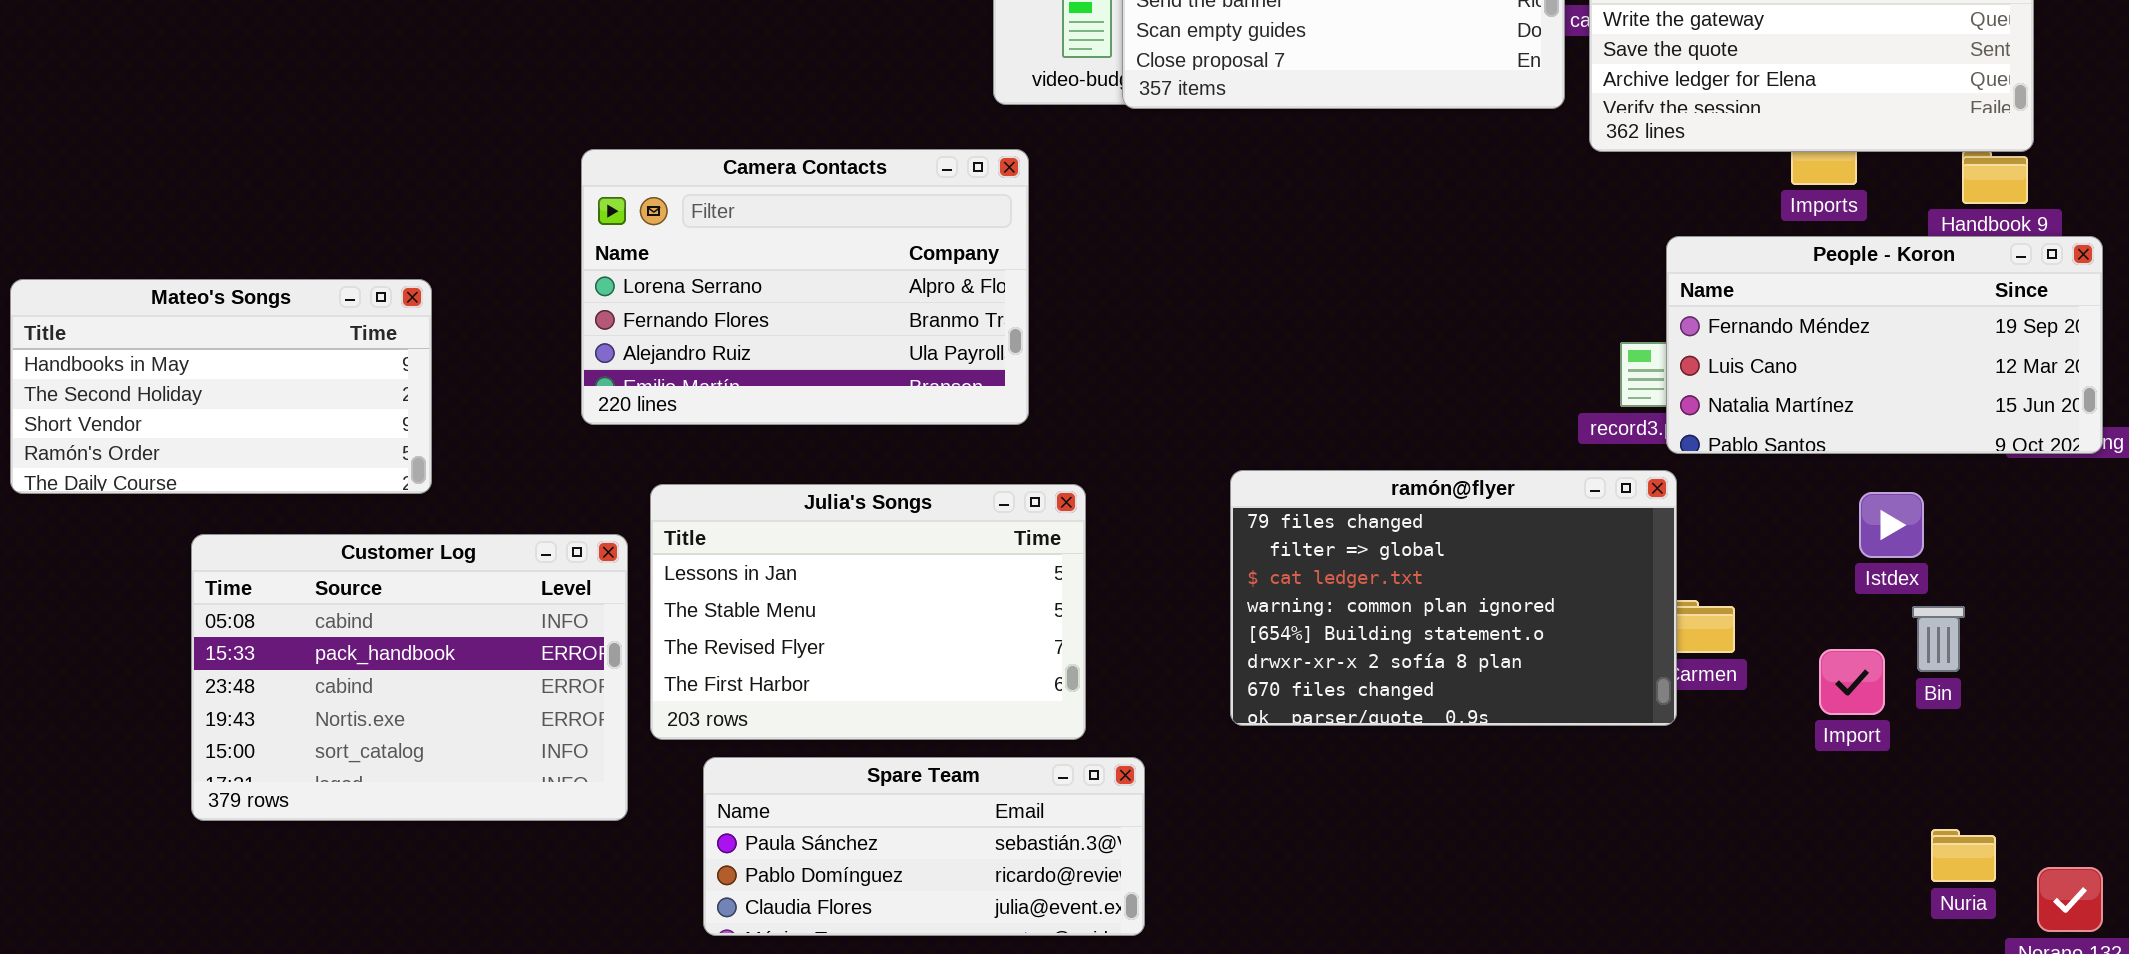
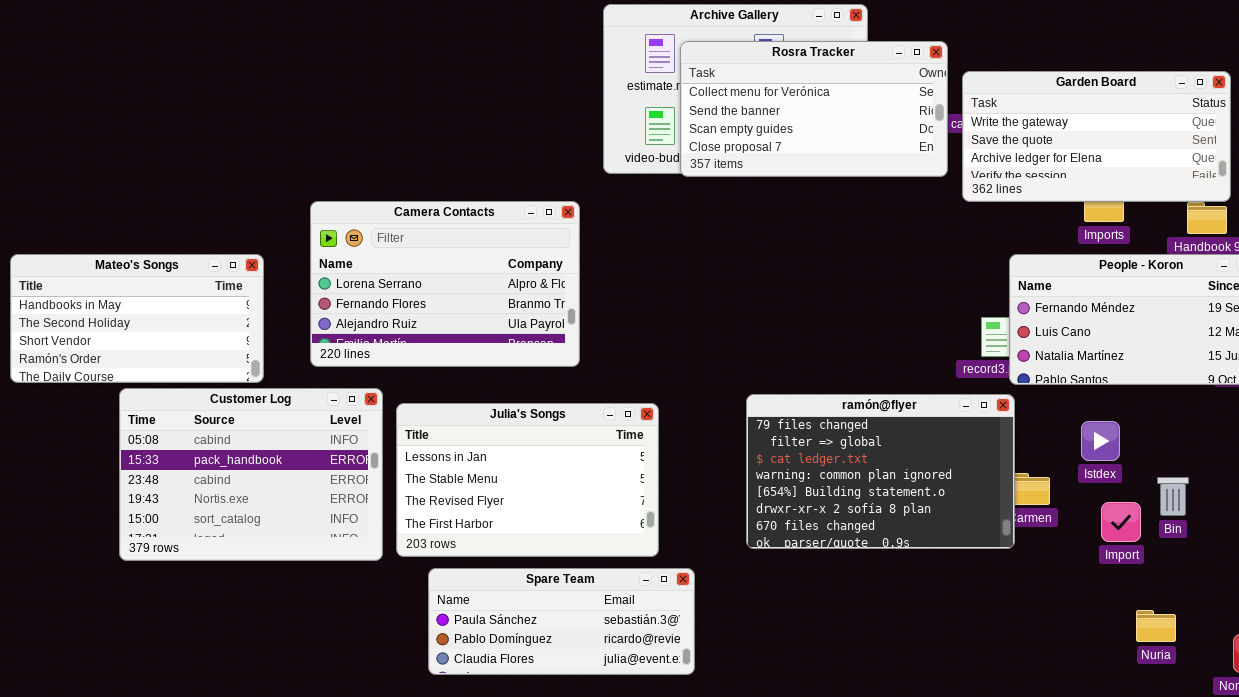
Camera Contacts: [581,149,1029,425] -> [310,201,580,367], moved
Mateo's Songs: [10,279,432,494] -> [10,254,264,383], moved
Istdex: [1859,492,1924,558] -> [1081,421,1120,461], moved
Customer Log: [191,534,628,821] -> [119,388,383,561], moved
Nuria: [1931,829,1996,882] -> [1136,610,1176,642], moved

